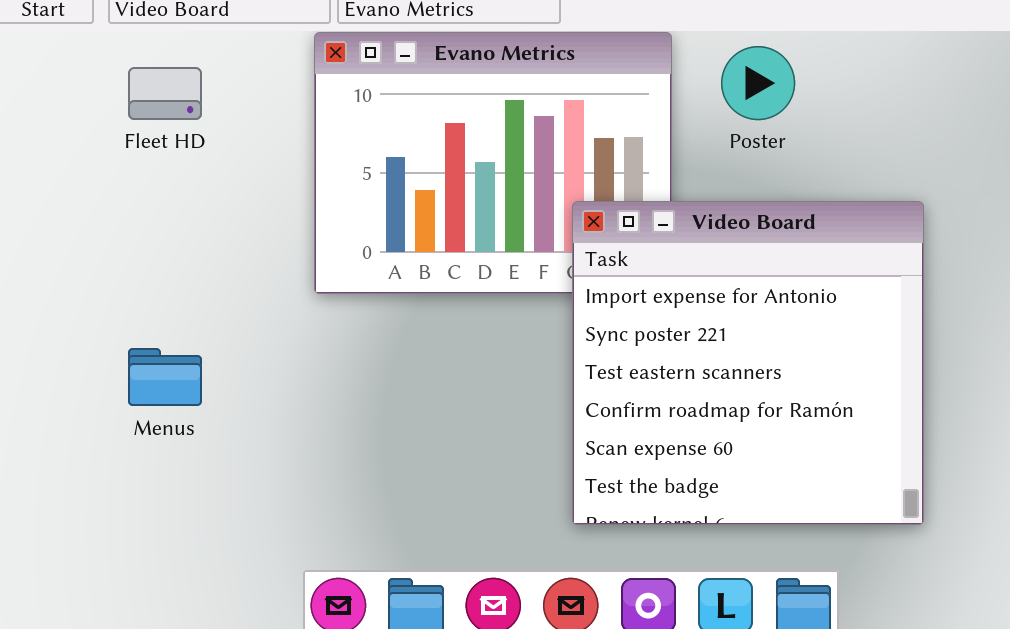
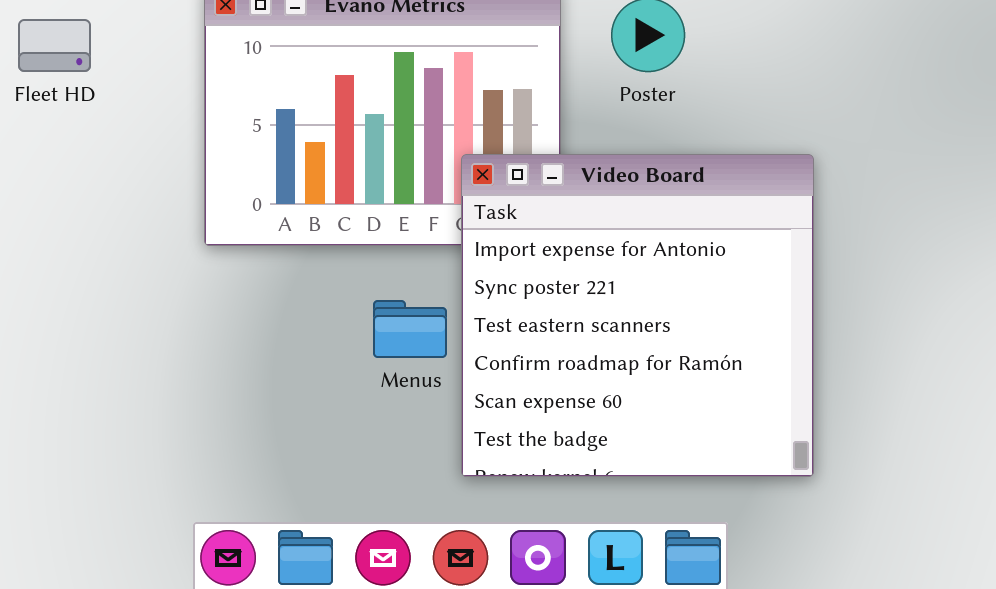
Menus: [128,348,202,406] -> [373,300,447,358], moved

